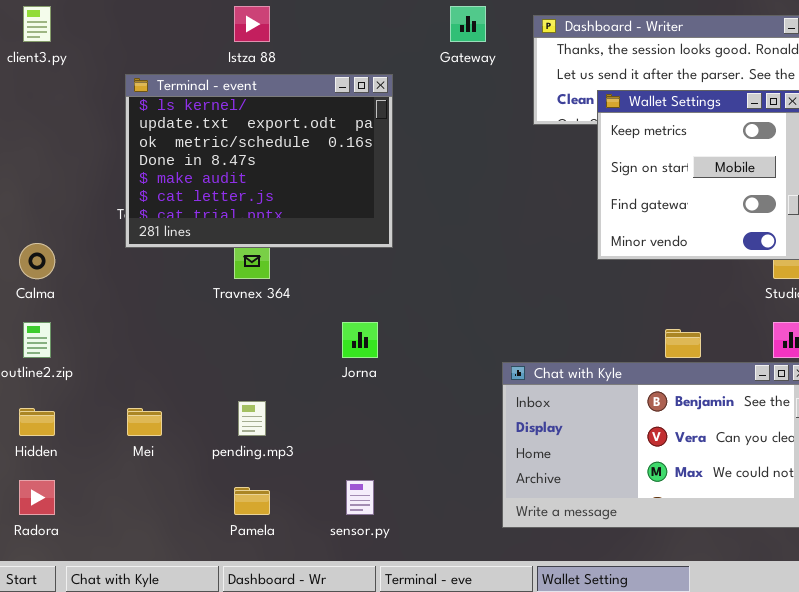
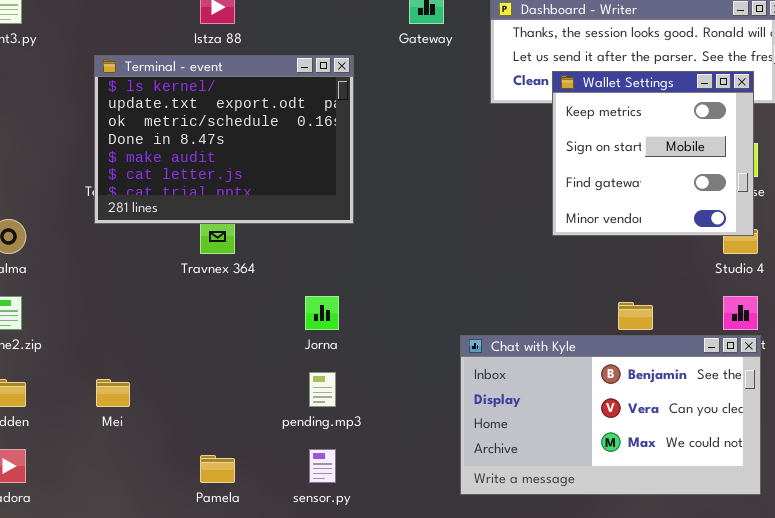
pending.mp3: [238,401,266,436] -> [309,372,336,407], moved

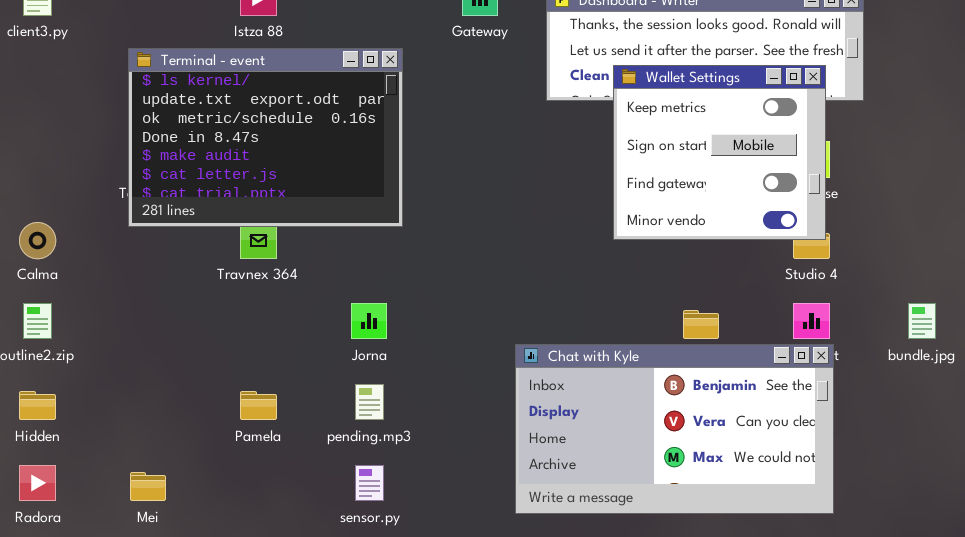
Mei: [96,379,130,407] -> [130,472,166,501], moved
Pamela: [200,455,235,483] -> [240,391,277,420], moved

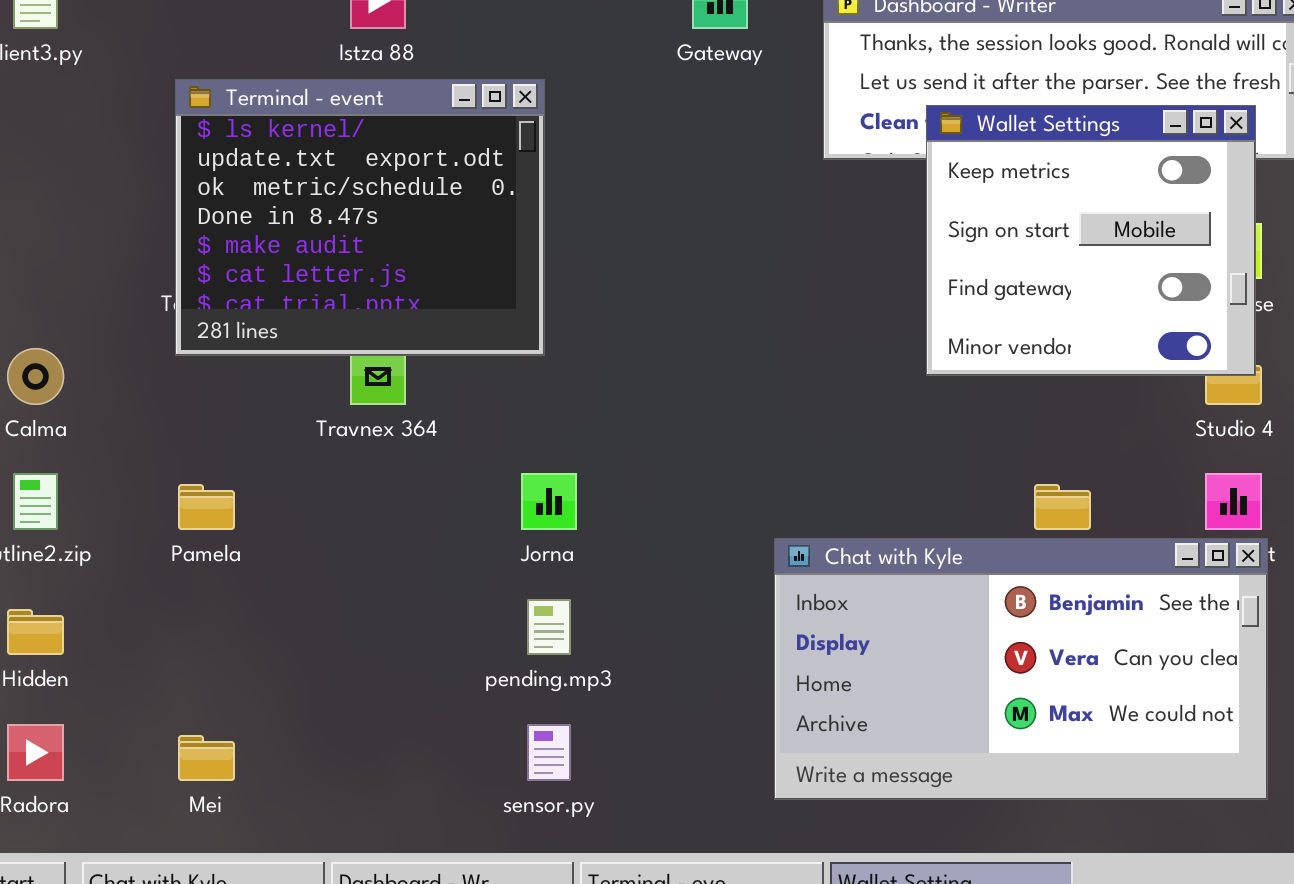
Terminal - event: [128,48,403,227] -> [175,79,545,356], resized
Pamela: [240,391,277,420] -> [178,484,235,530], moved

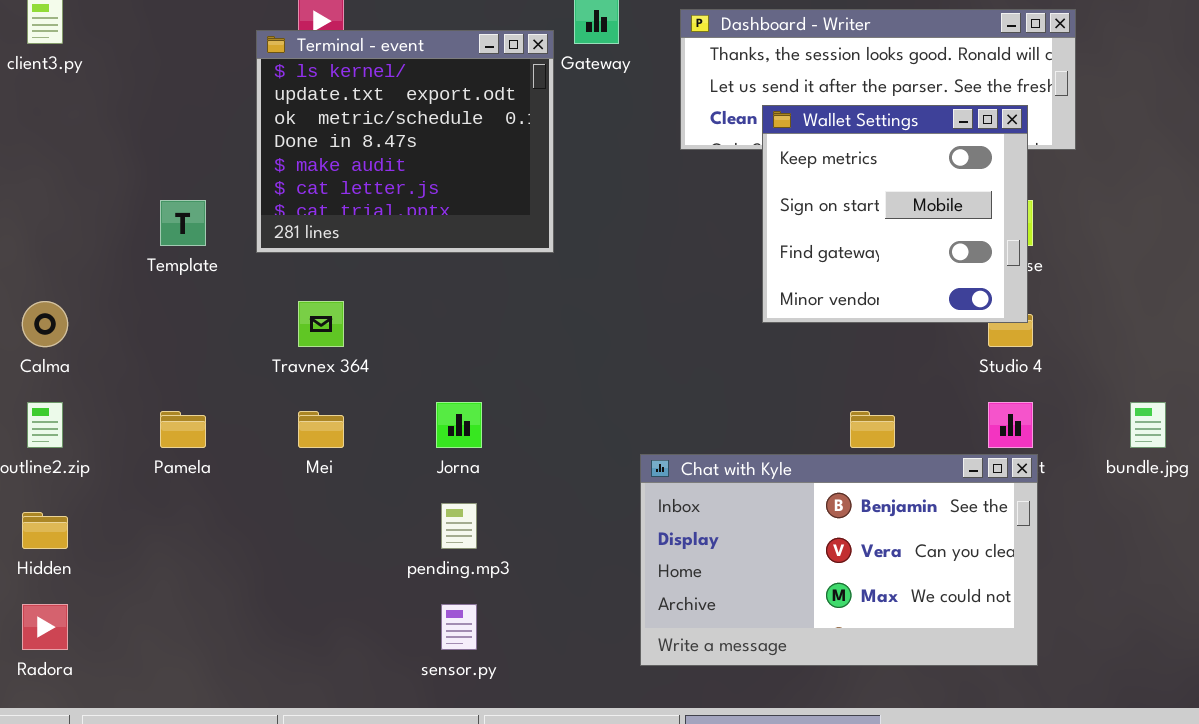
Terminal - event: [175,79,545,356] -> [256,30,554,253], moved
Mei: [178,735,235,781] -> [298,411,344,448], moved

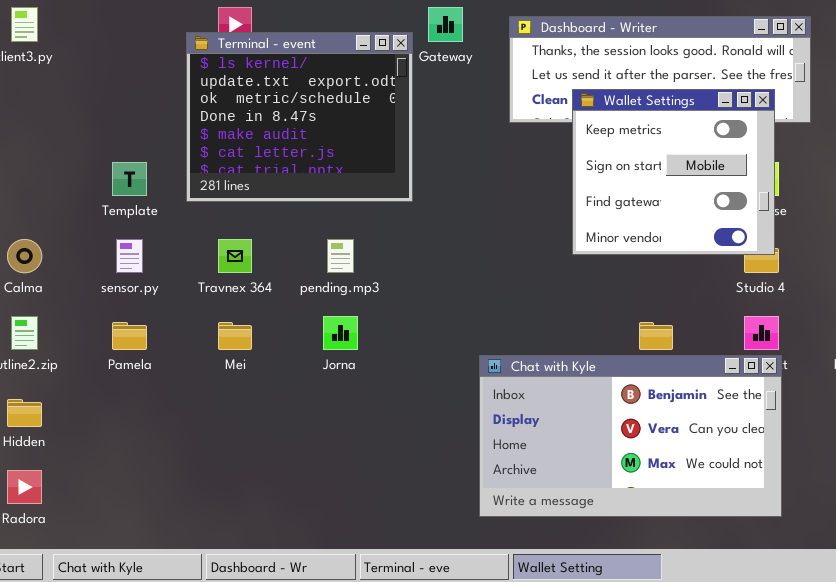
pending.mp3: [441,503,477,549] -> [327,239,354,273], moved
sensor.py: [441,604,477,650] -> [116,239,143,273], moved

